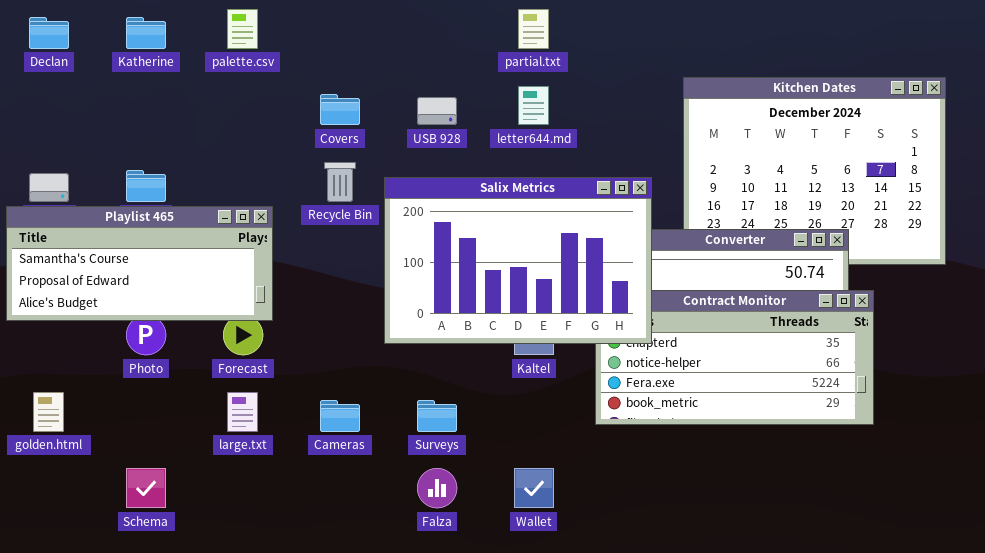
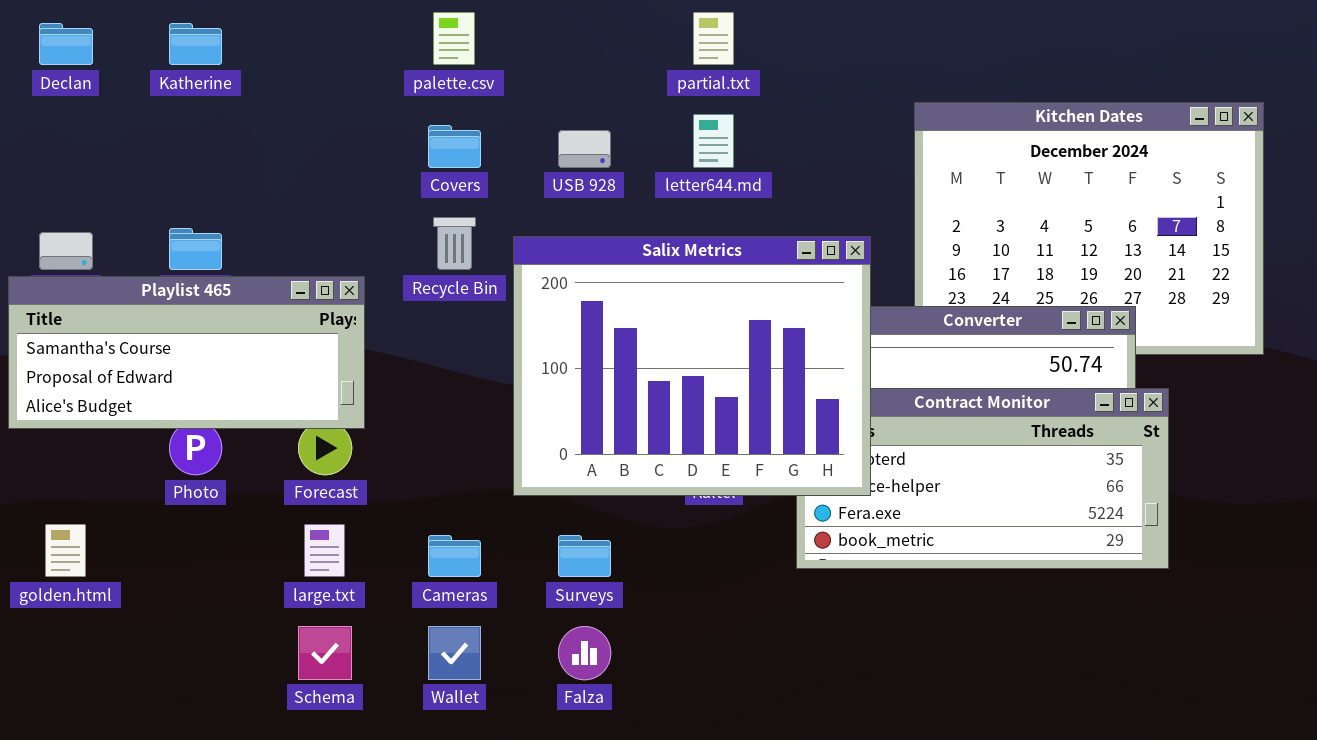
palette.csv: [227,9,258,49] -> [433,12,475,65], moved
Salix Metrics: [384,177,652,344] -> [513,236,871,496], resized
Schema: [126,468,166,508] -> [298,626,352,680], moved
Wallet: [514,468,554,508] -> [428,626,481,680], moved

